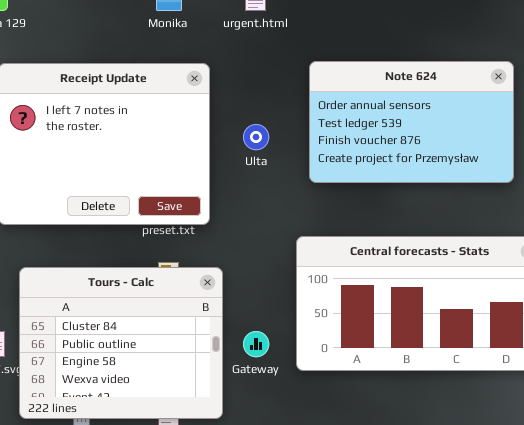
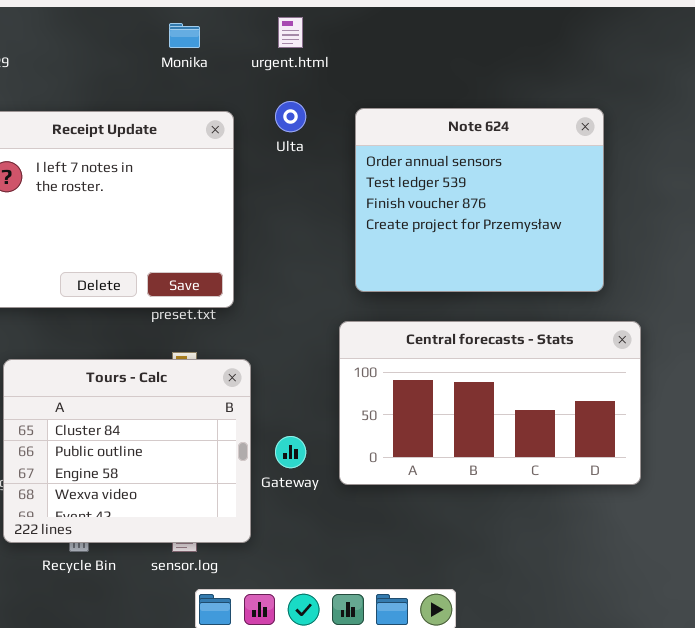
Note 624: [309,61,514,183] -> [355,108,604,292], resized
Ulta: [243,124,269,150] -> [275,101,306,132], moved

